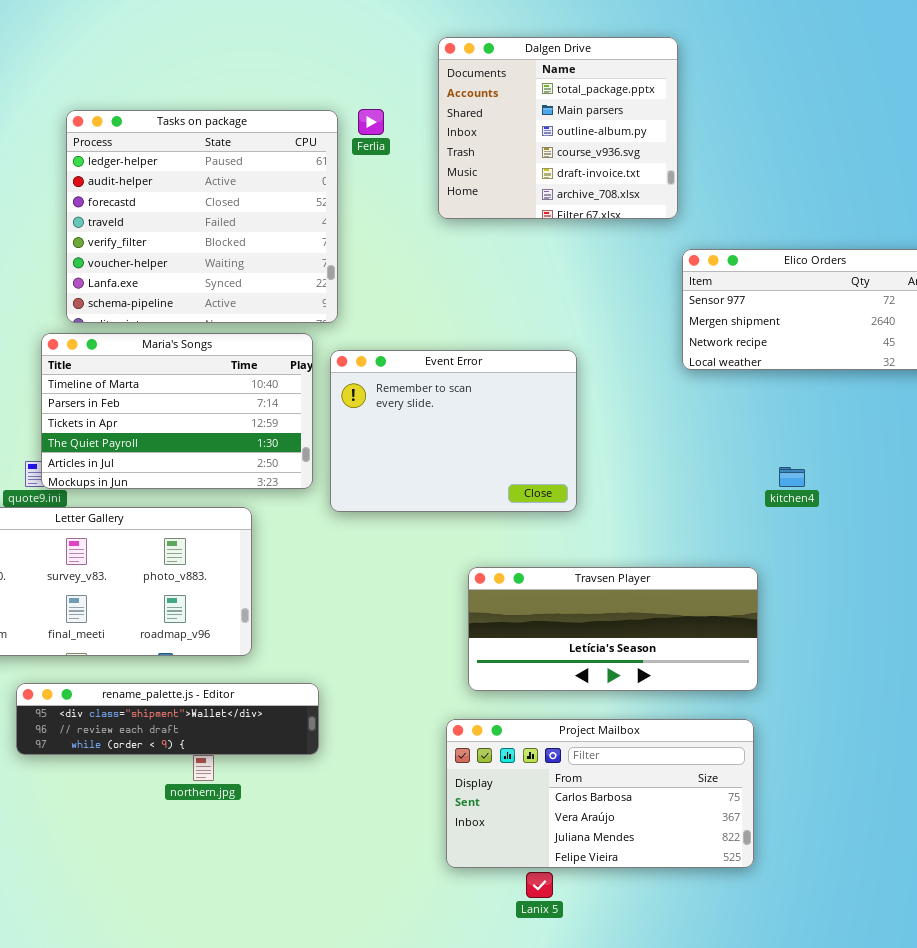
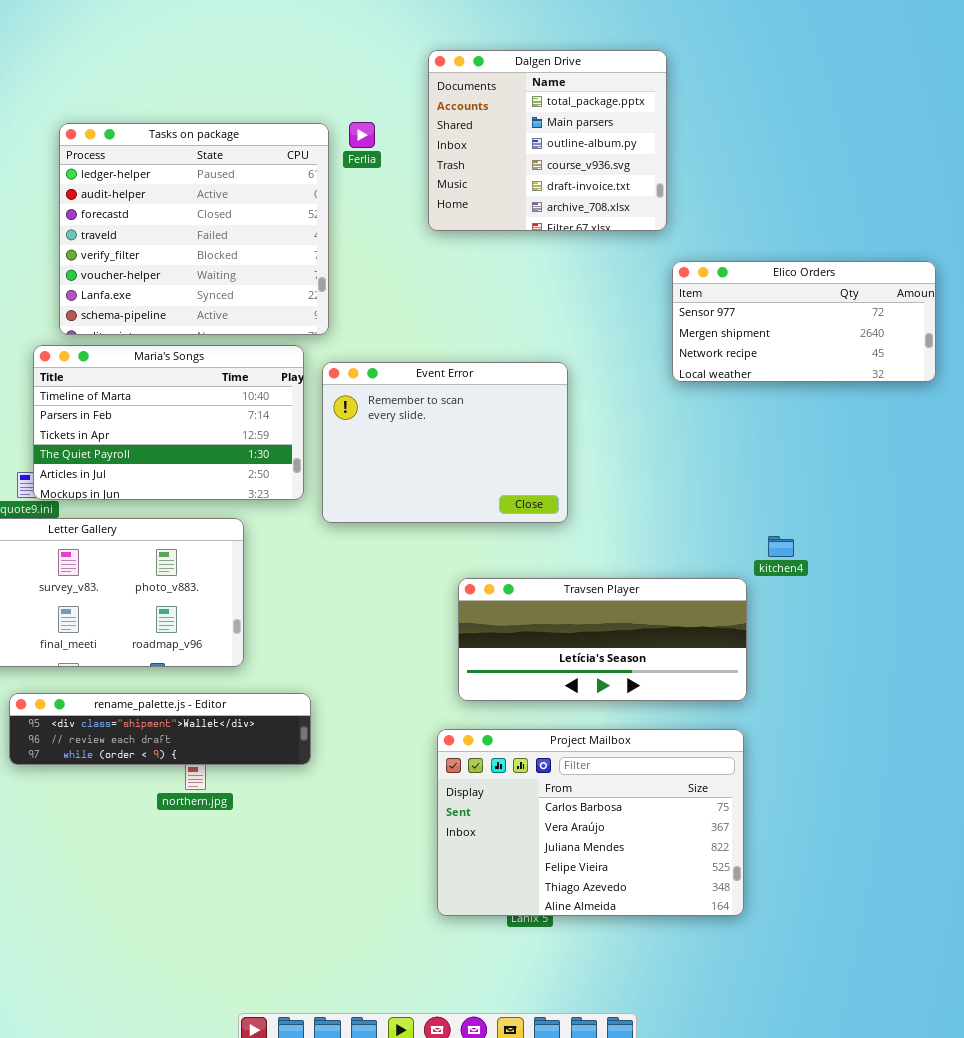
kitchen4: [779,467,805,487] -> [768,536,794,557], moved
Project Mailbox: [446,719,754,868] -> [437,729,744,916], resized

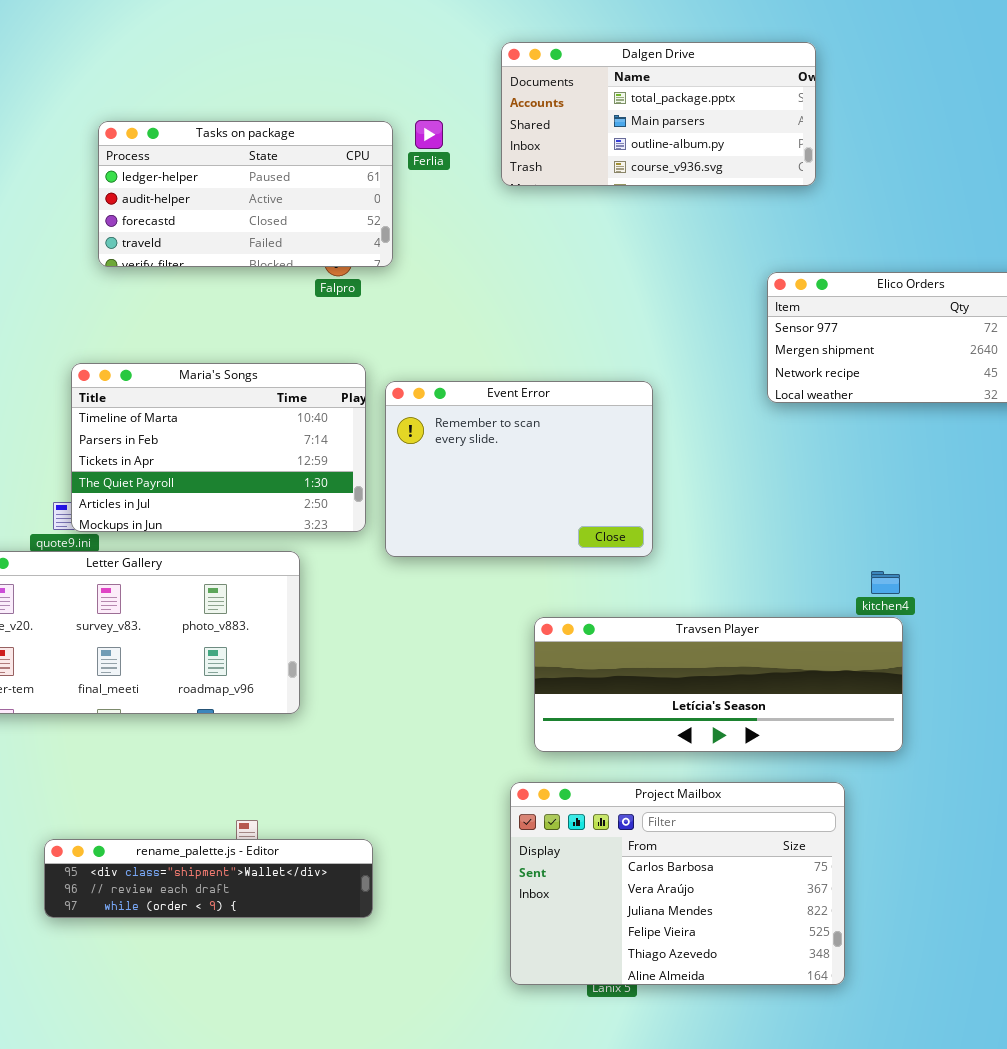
Dalgen Drive: [428,50,667,231] -> [501,42,816,186], resized
Tasks on package: [59,123,329,335] -> [98,121,393,267], resized
Travsen Player: [458,578,747,701] -> [534,617,903,752], resized
rename_palette.js - Editor: [9,693,311,765] -> [44,839,373,918], moved

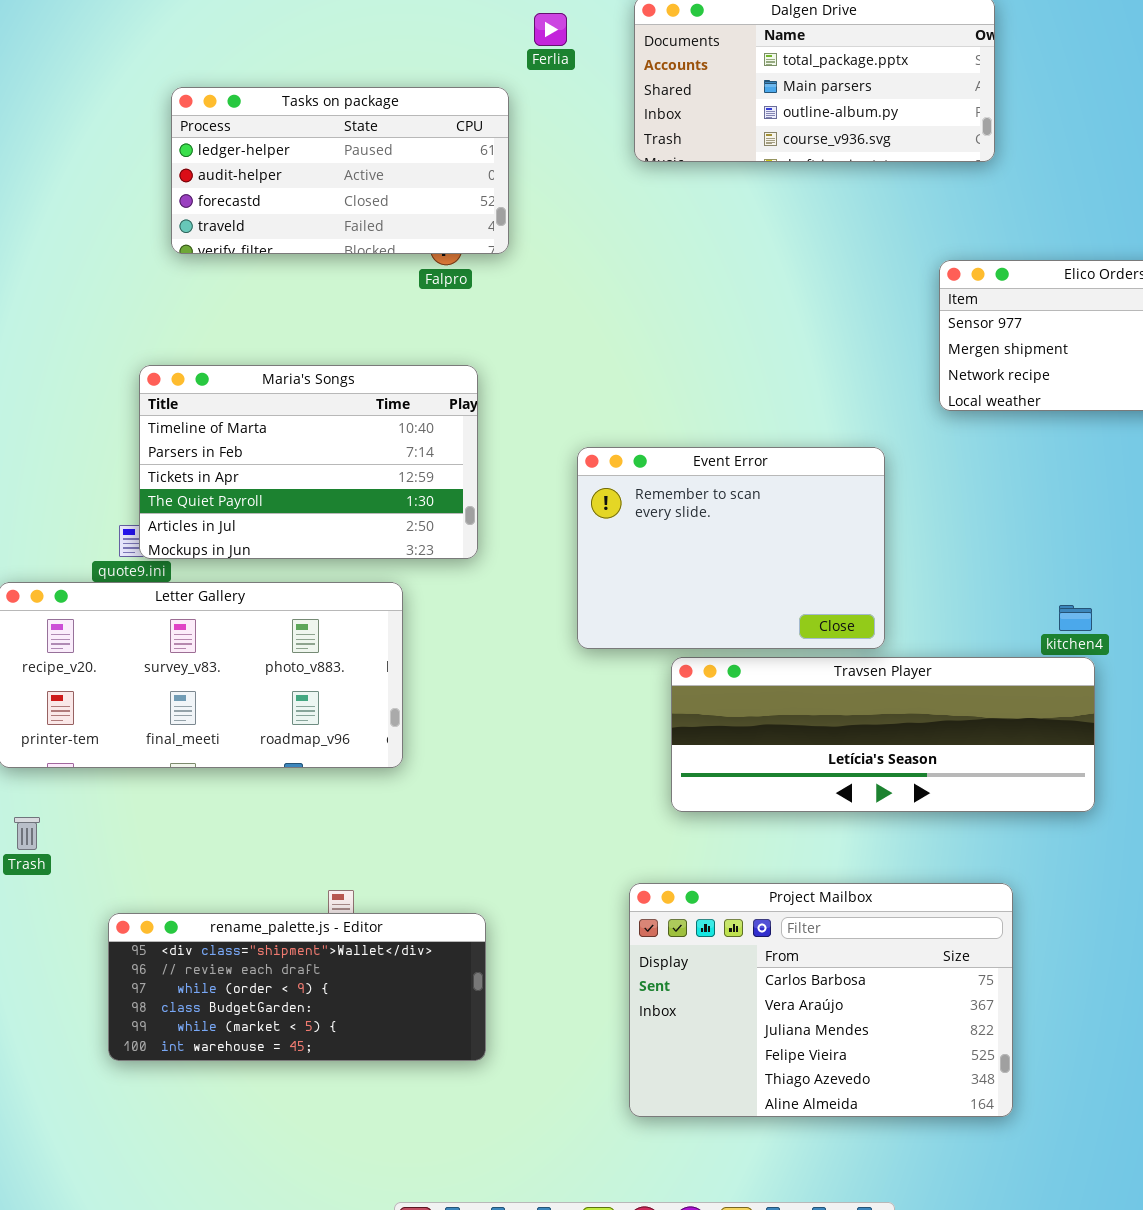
Ferlia: [415,120,443,149] -> [534,13,567,46], moved
Event Error: [385,381,653,557] -> [577,447,885,649], moved
Project Mailbox: [510,782,845,985] -> [629,883,1013,1117], moved
rename_palette.js - Editor: [44,839,373,918] -> [108,913,486,1061], resized

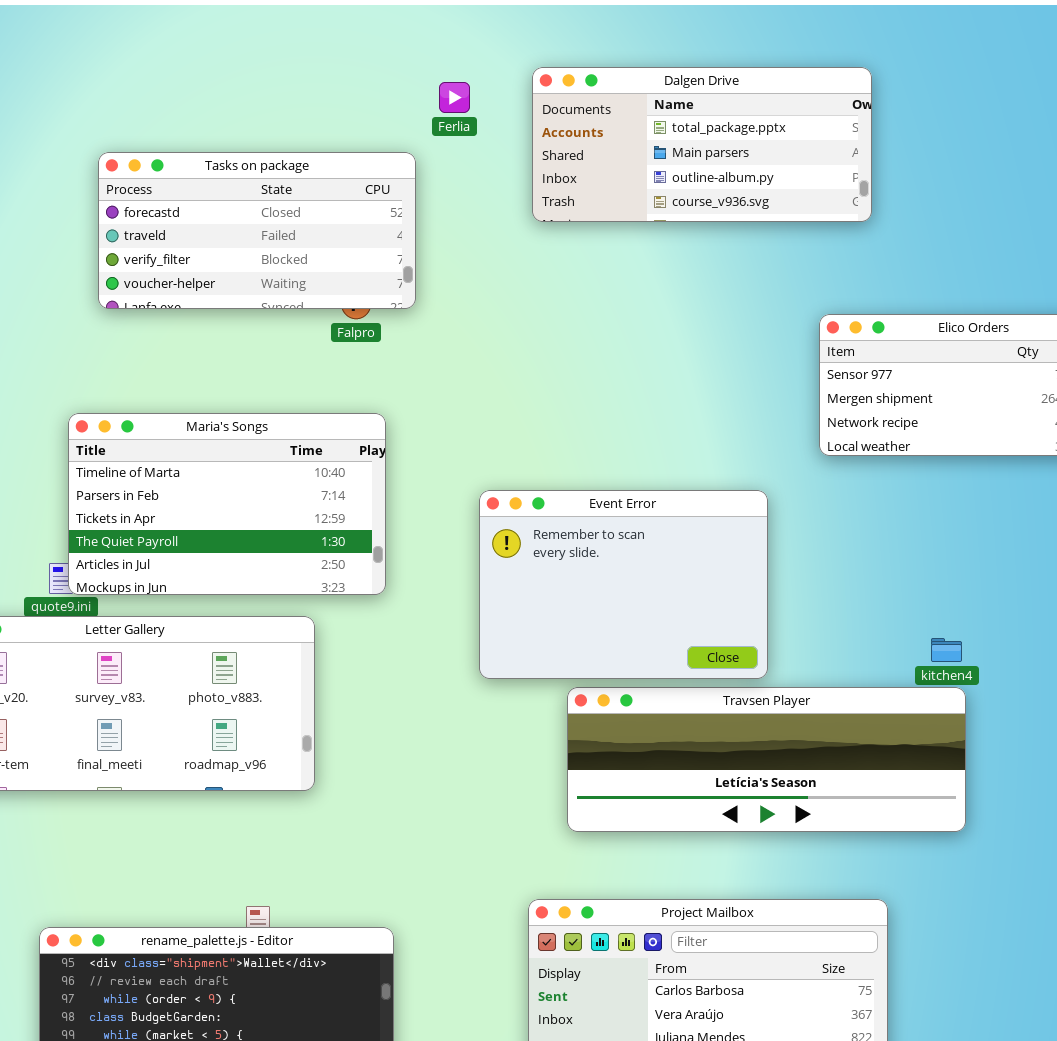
Tasks on package: [171,87,509,254] -> [98,152,416,309], scrolled down 2 rows

